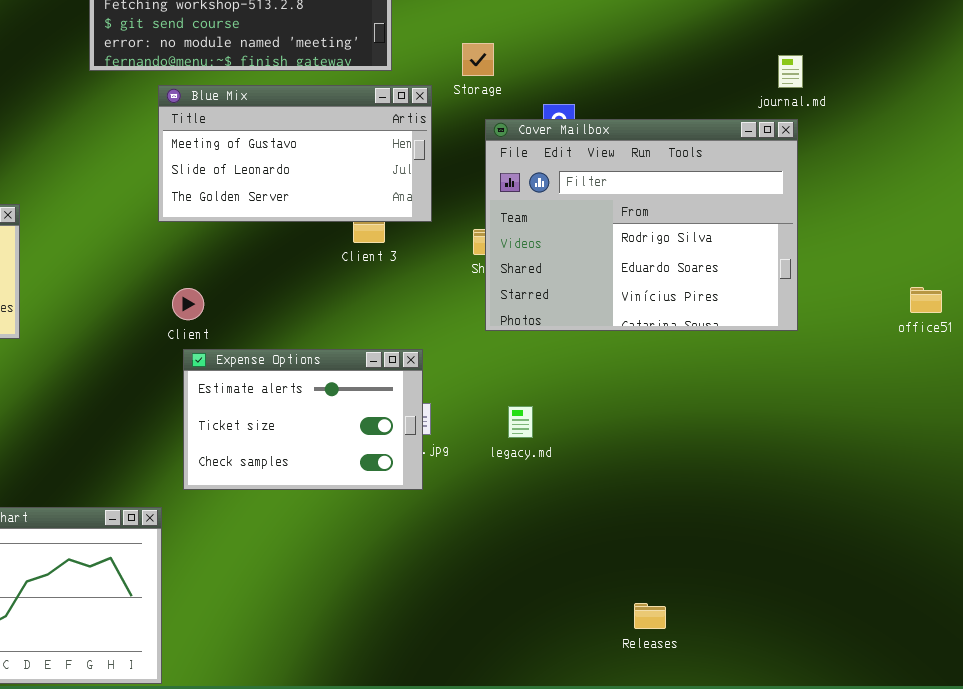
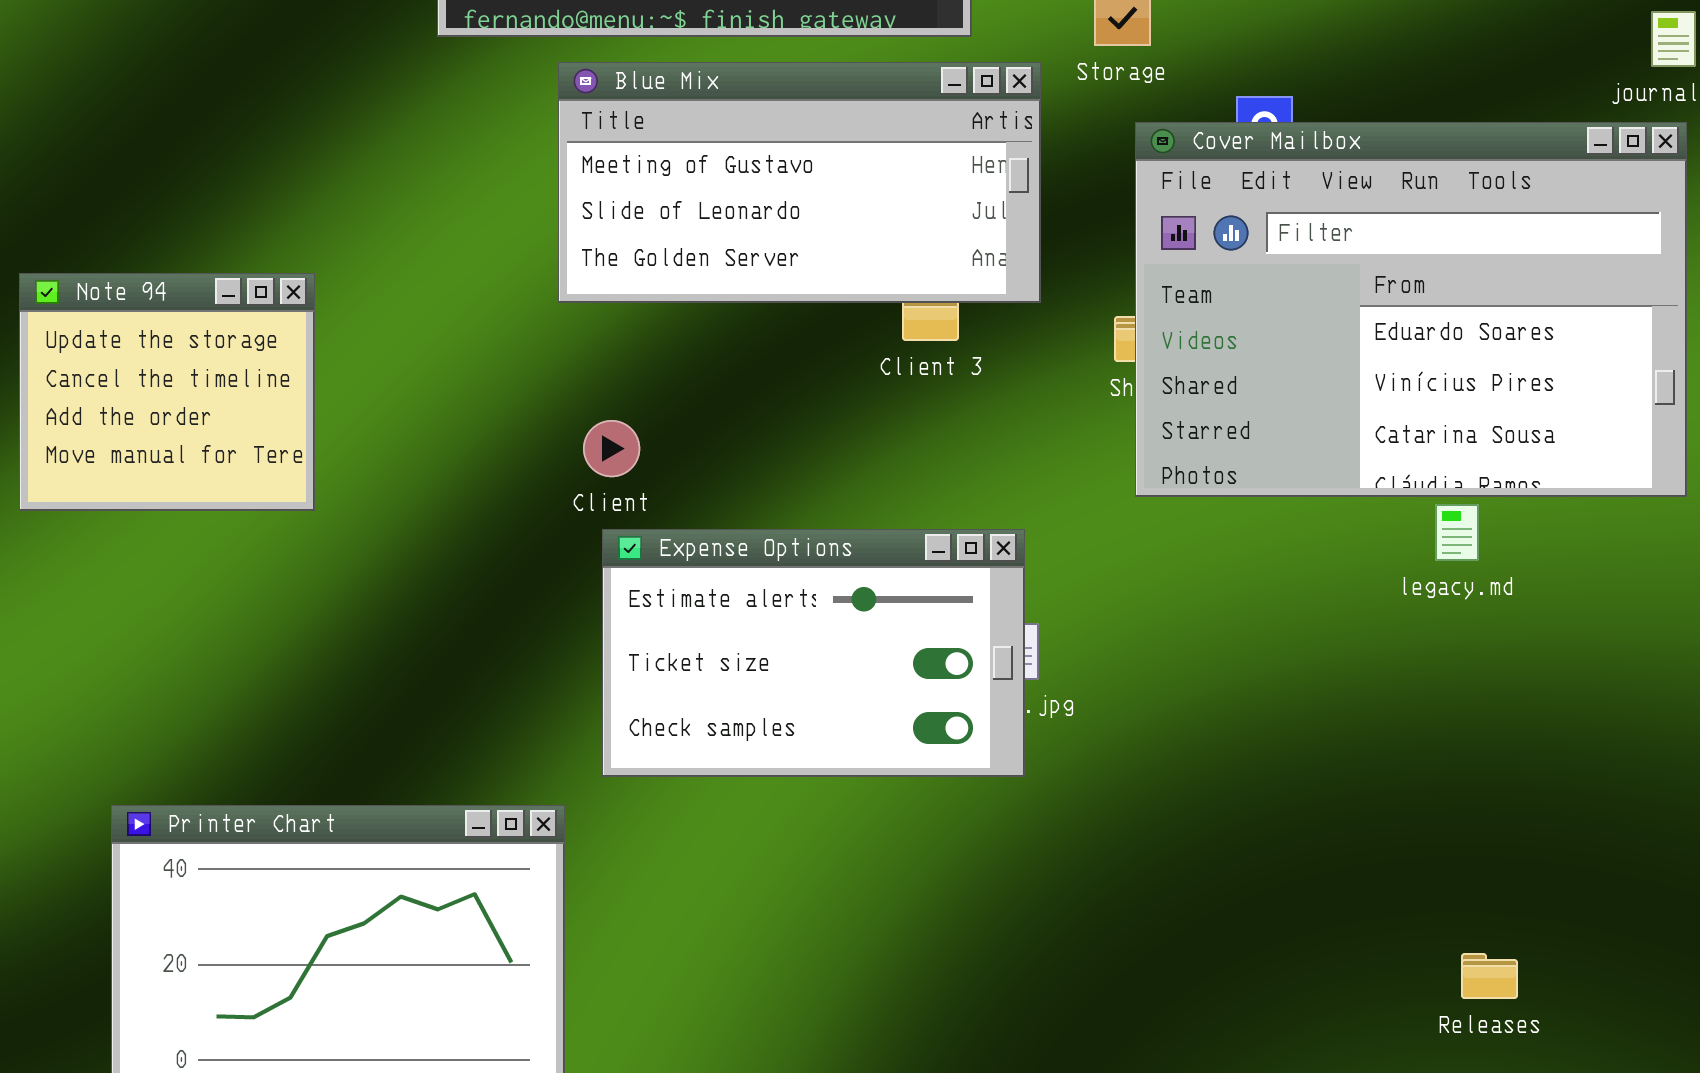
Cover Mailbox: [485,119,798,331] -> [1135,122,1687,497], scrolled down 1 row
legacy.md: [508,406,533,438] -> [1435,504,1479,561], moved
Releases: [634,603,666,629] -> [1461,953,1518,999], moved

